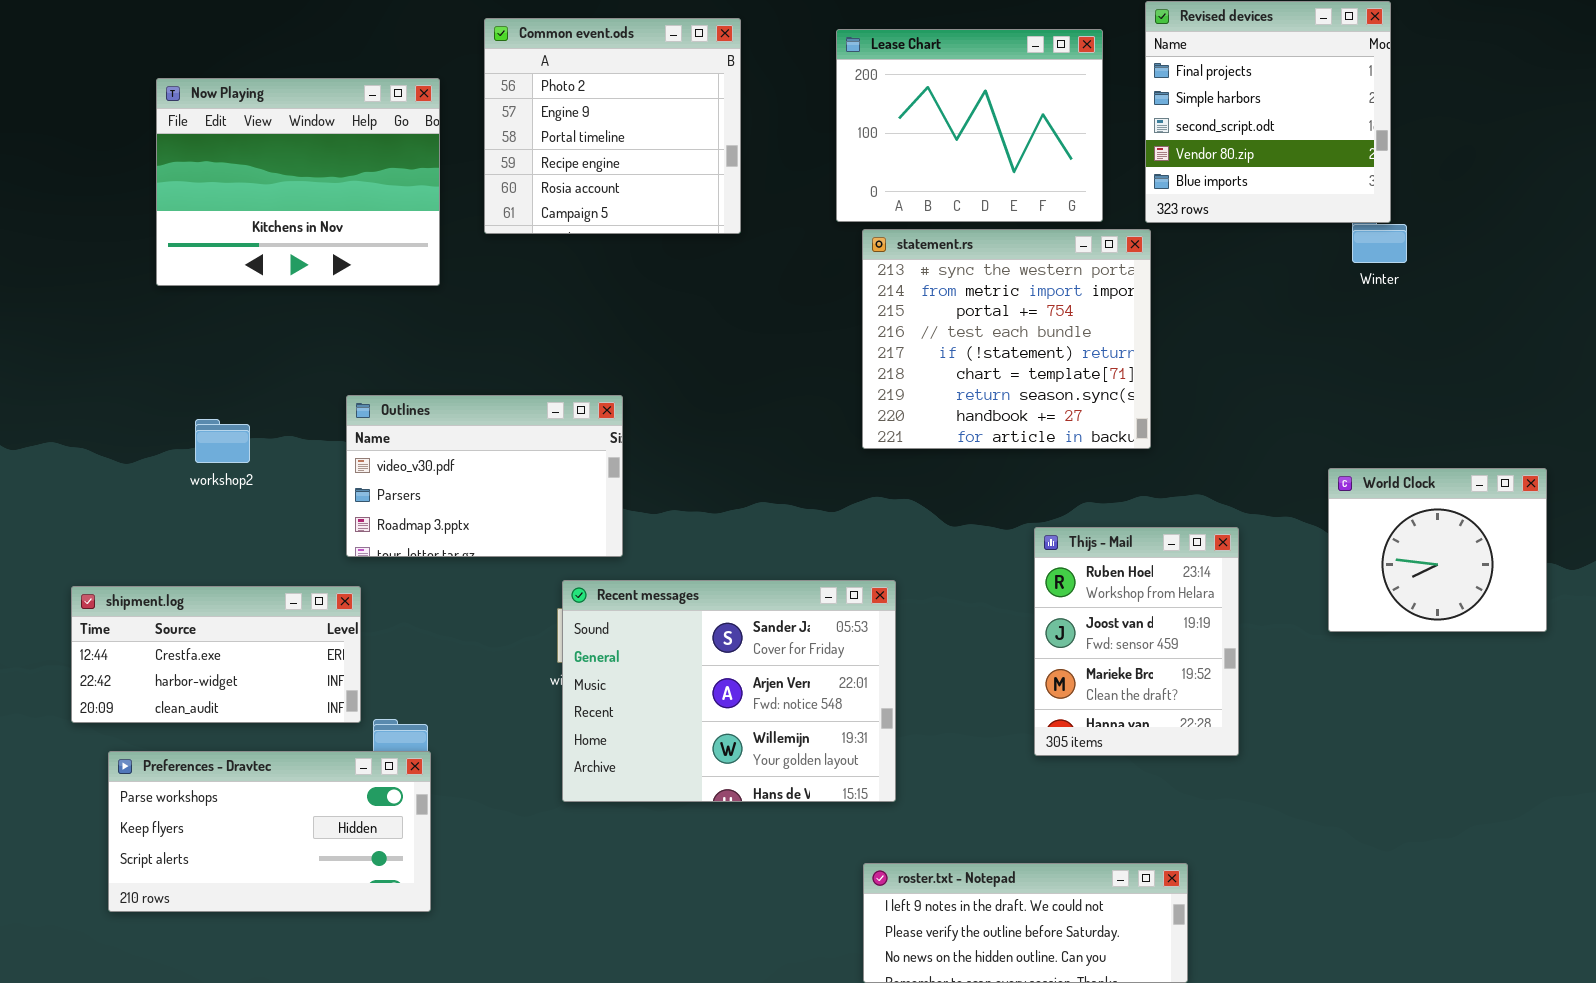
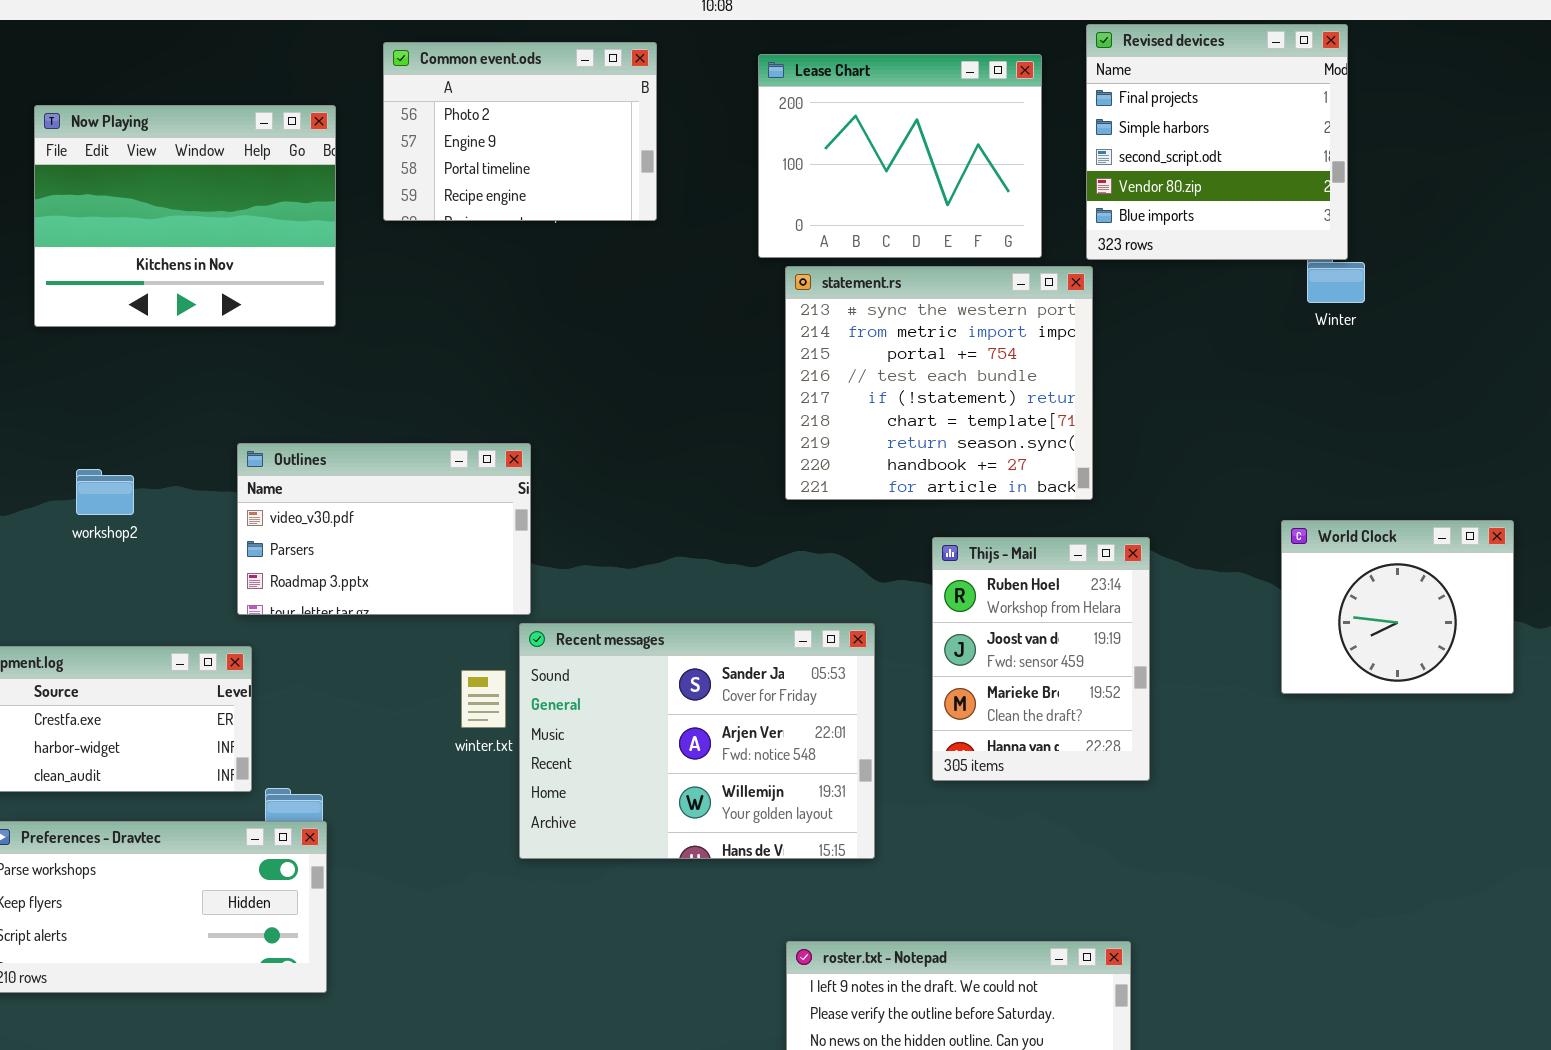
Common event.ods: [484,18,741,234] -> [383,42,657,221], resized
Thijs - Mail: [1034,527,1239,756] -> [932,537,1150,781], moved
Recent messages: [562,580,896,802] -> [519,623,875,859], moved

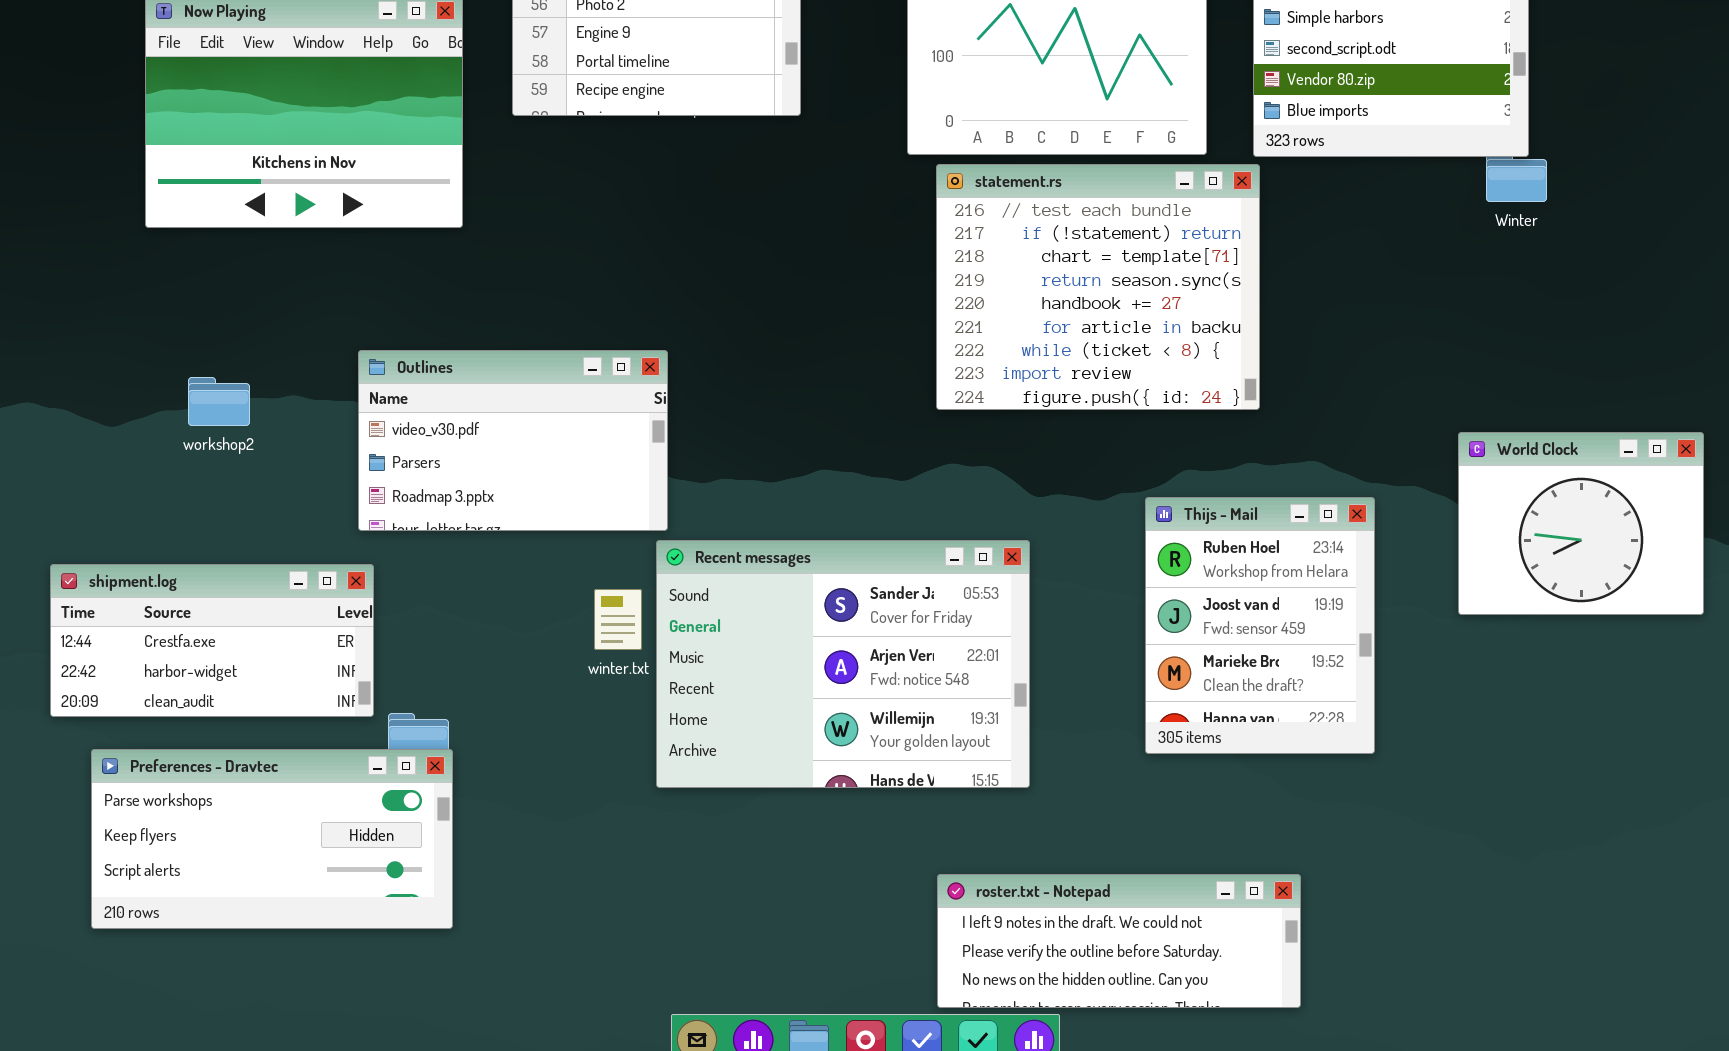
statement.rs: [785,266,1093,500] -> [936,164,1260,410], scrolled down 3 rows
Thijs - Mail: [932,537,1150,781] -> [1145,497,1375,754], moved

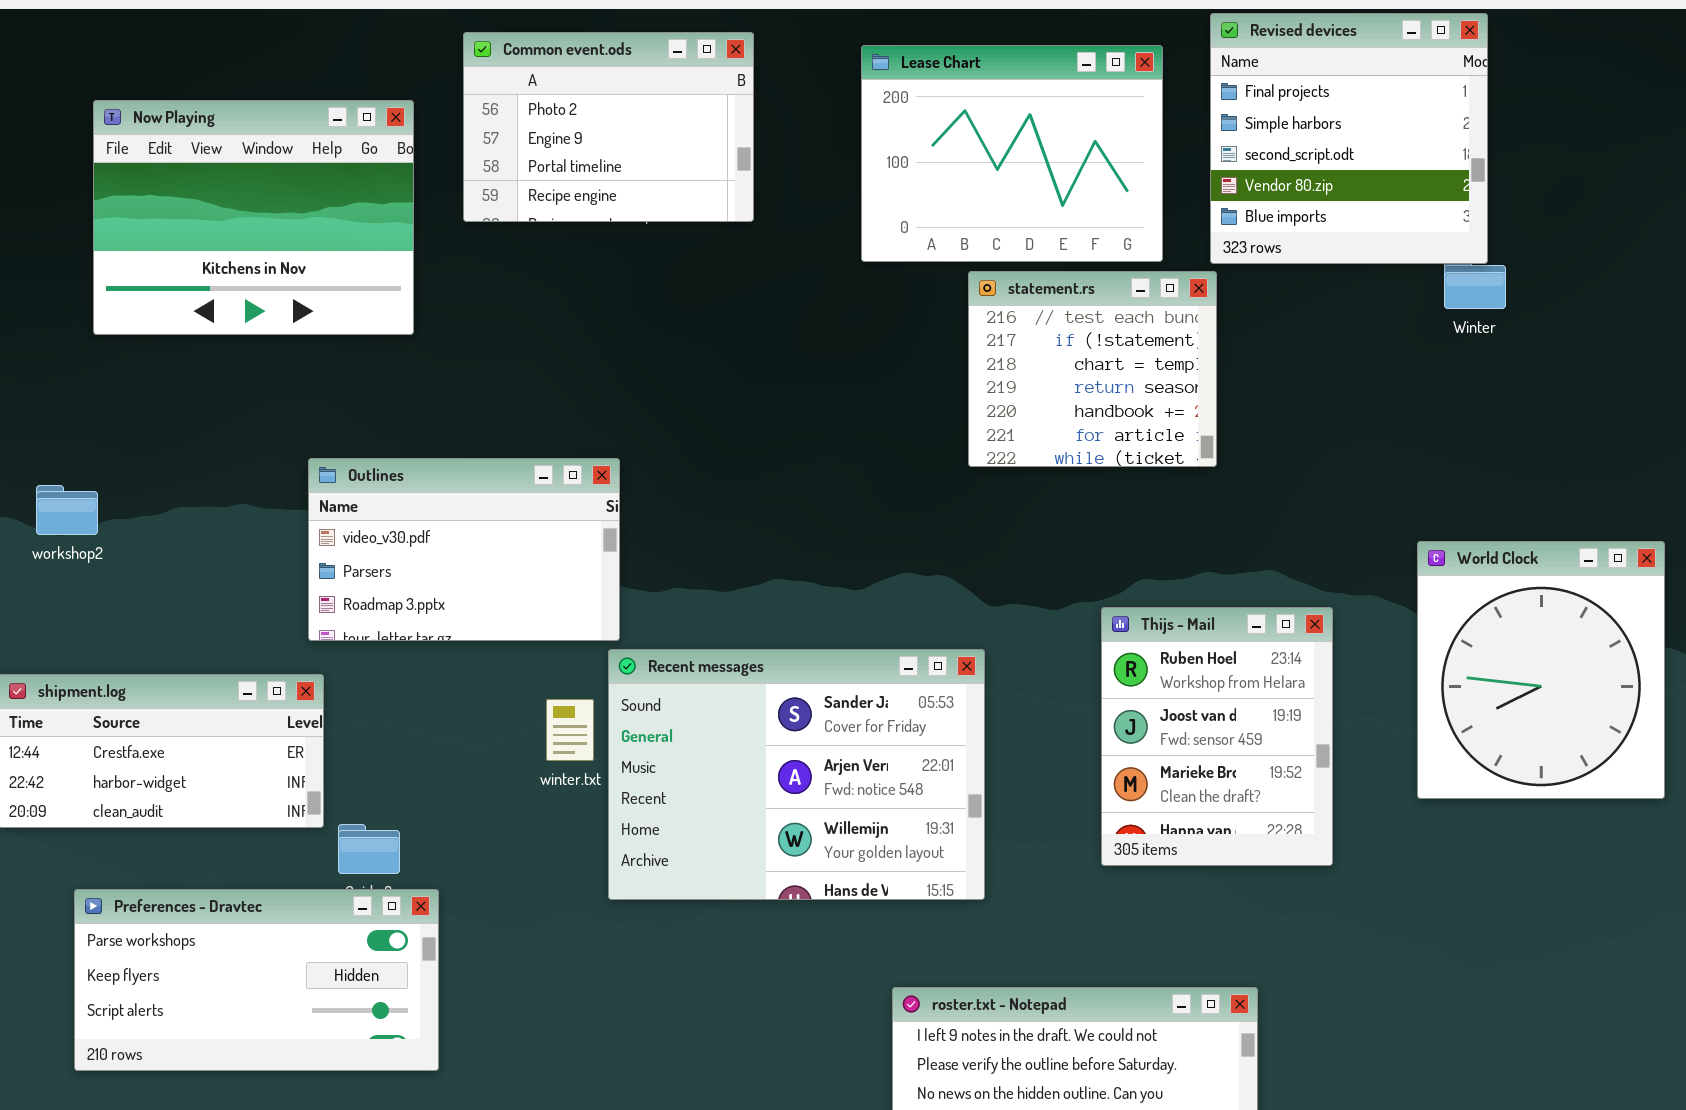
statement.rs: [936,164,1260,410] -> [968,271,1217,467], resized
workshop2: [188,377,250,426] -> [36,485,98,535], moved
World Clock: [1458,432,1704,615] -> [1417,541,1665,799], resized
Preferences - Dravtec: [91,749,453,929] -> [74,889,439,1071], moved

